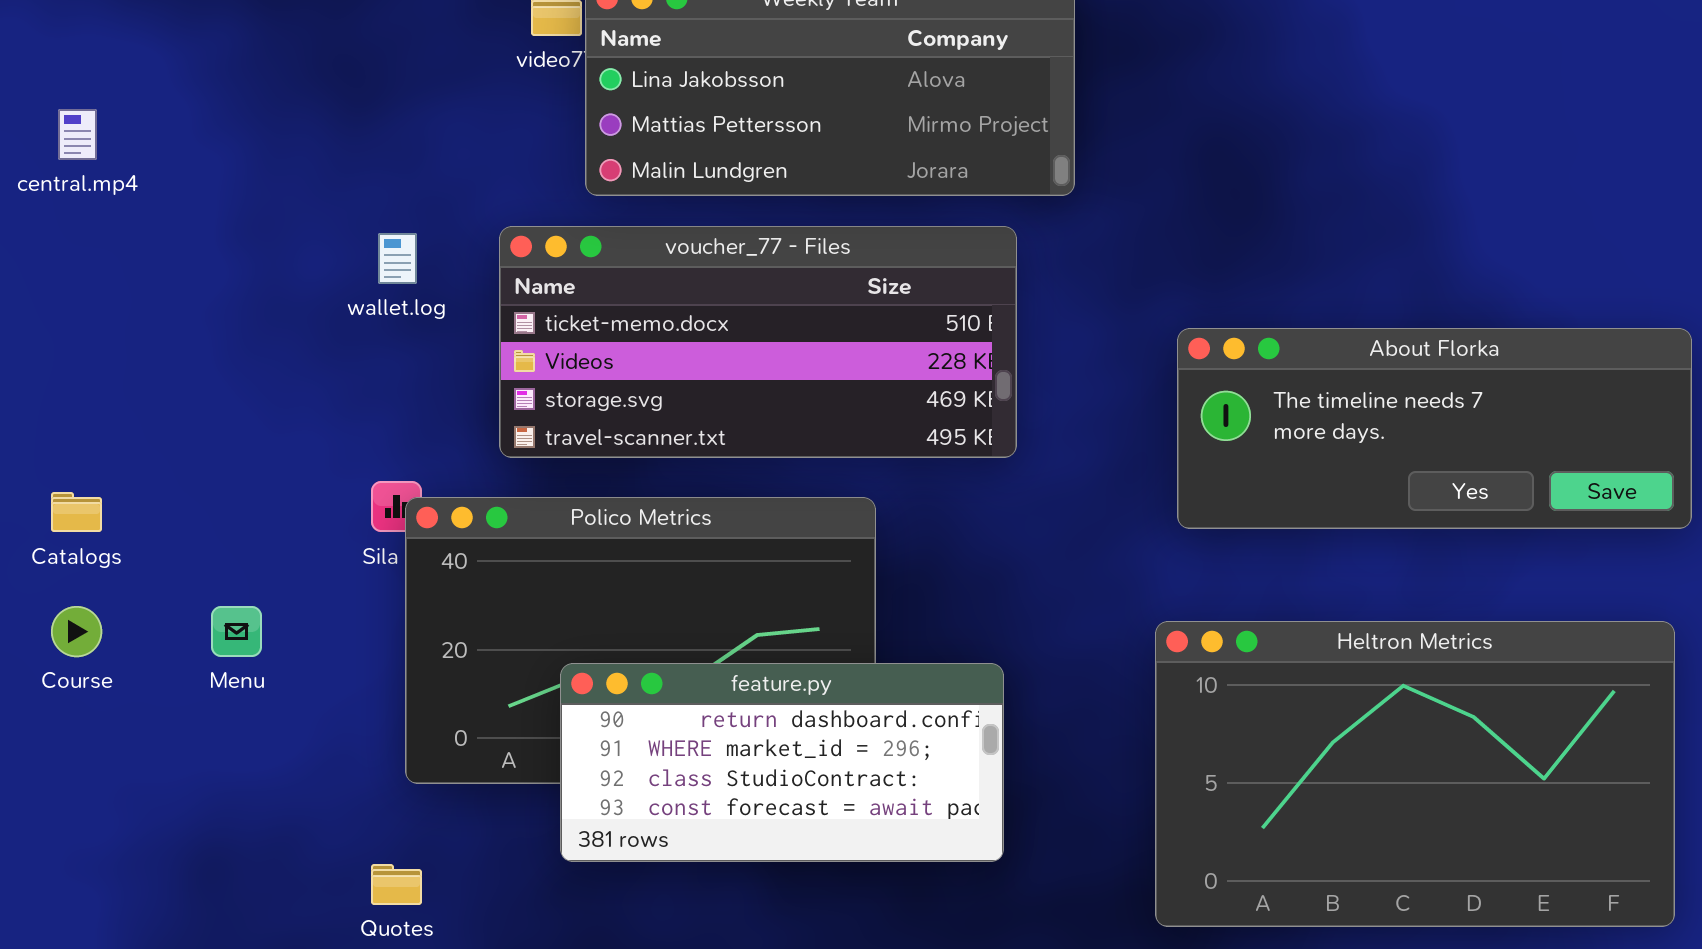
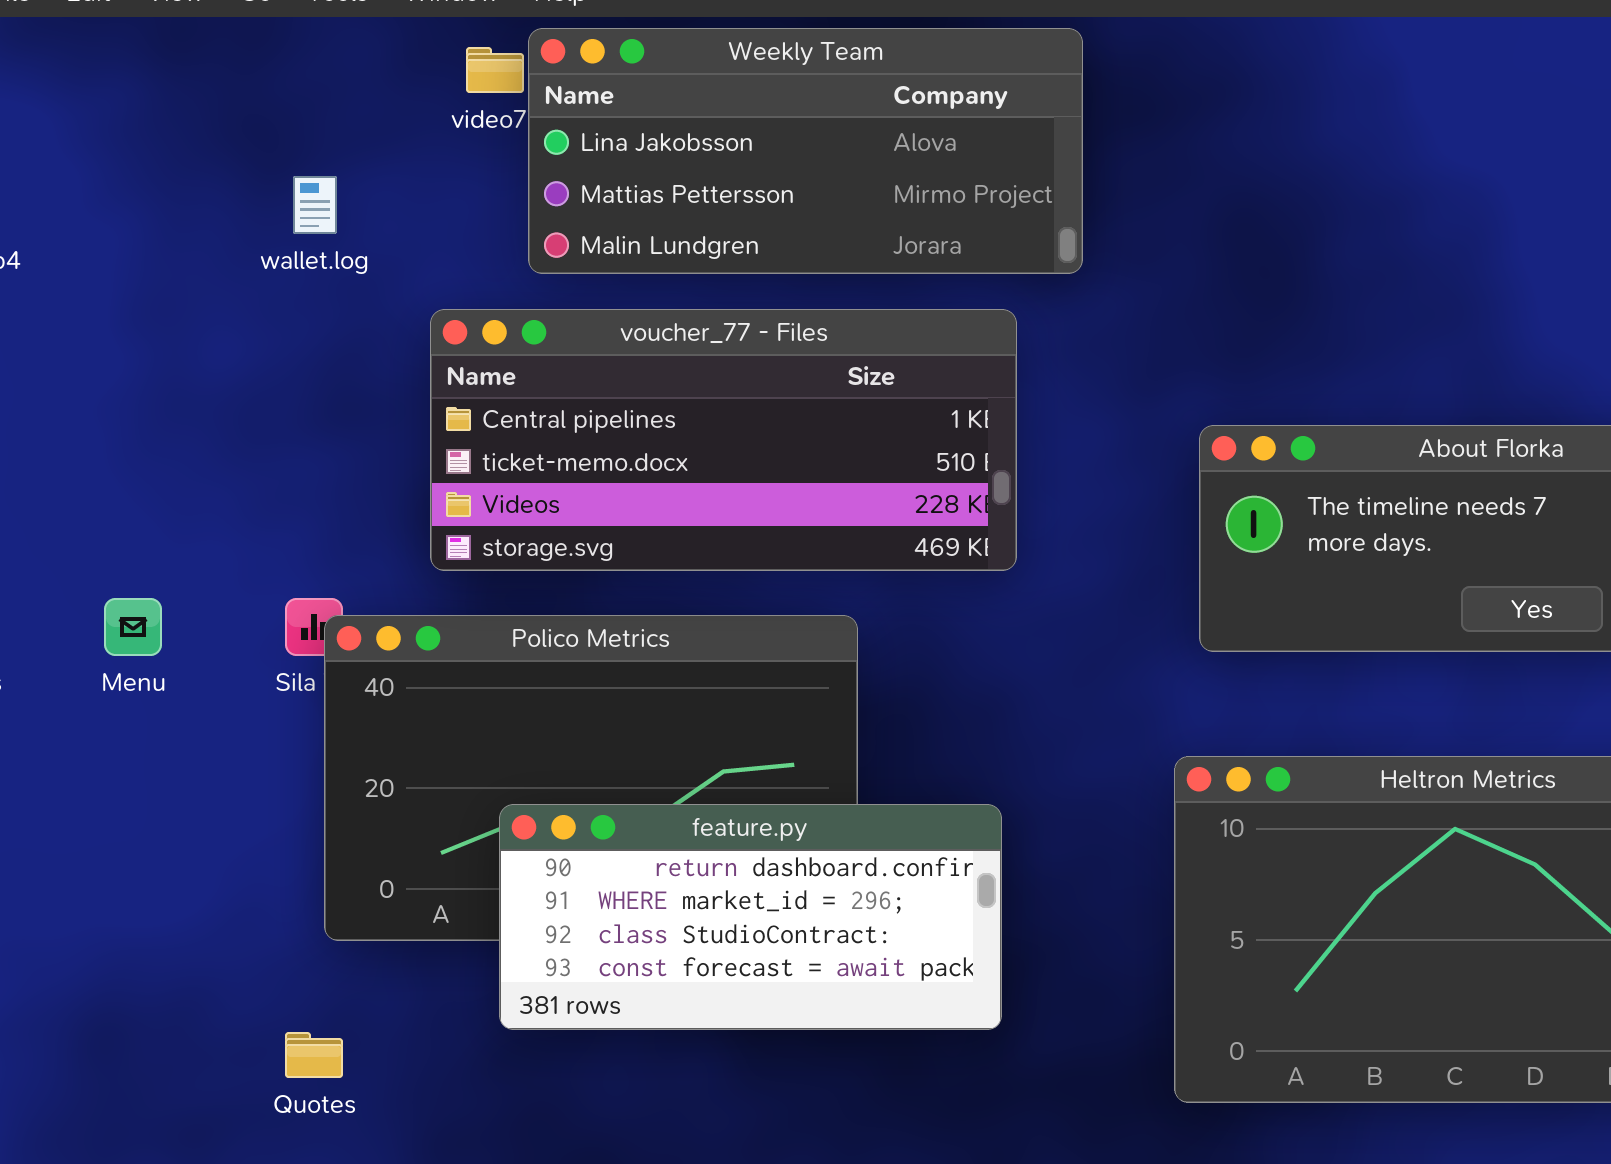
voucher_77 - Files: [499,226,1017,458] -> [430,309,1017,571], scrolled up 1 row
wallet.log: [378,233,417,284] -> [293,176,337,234], moved
Menu: [211,606,262,657] -> [104,598,162,656], moved

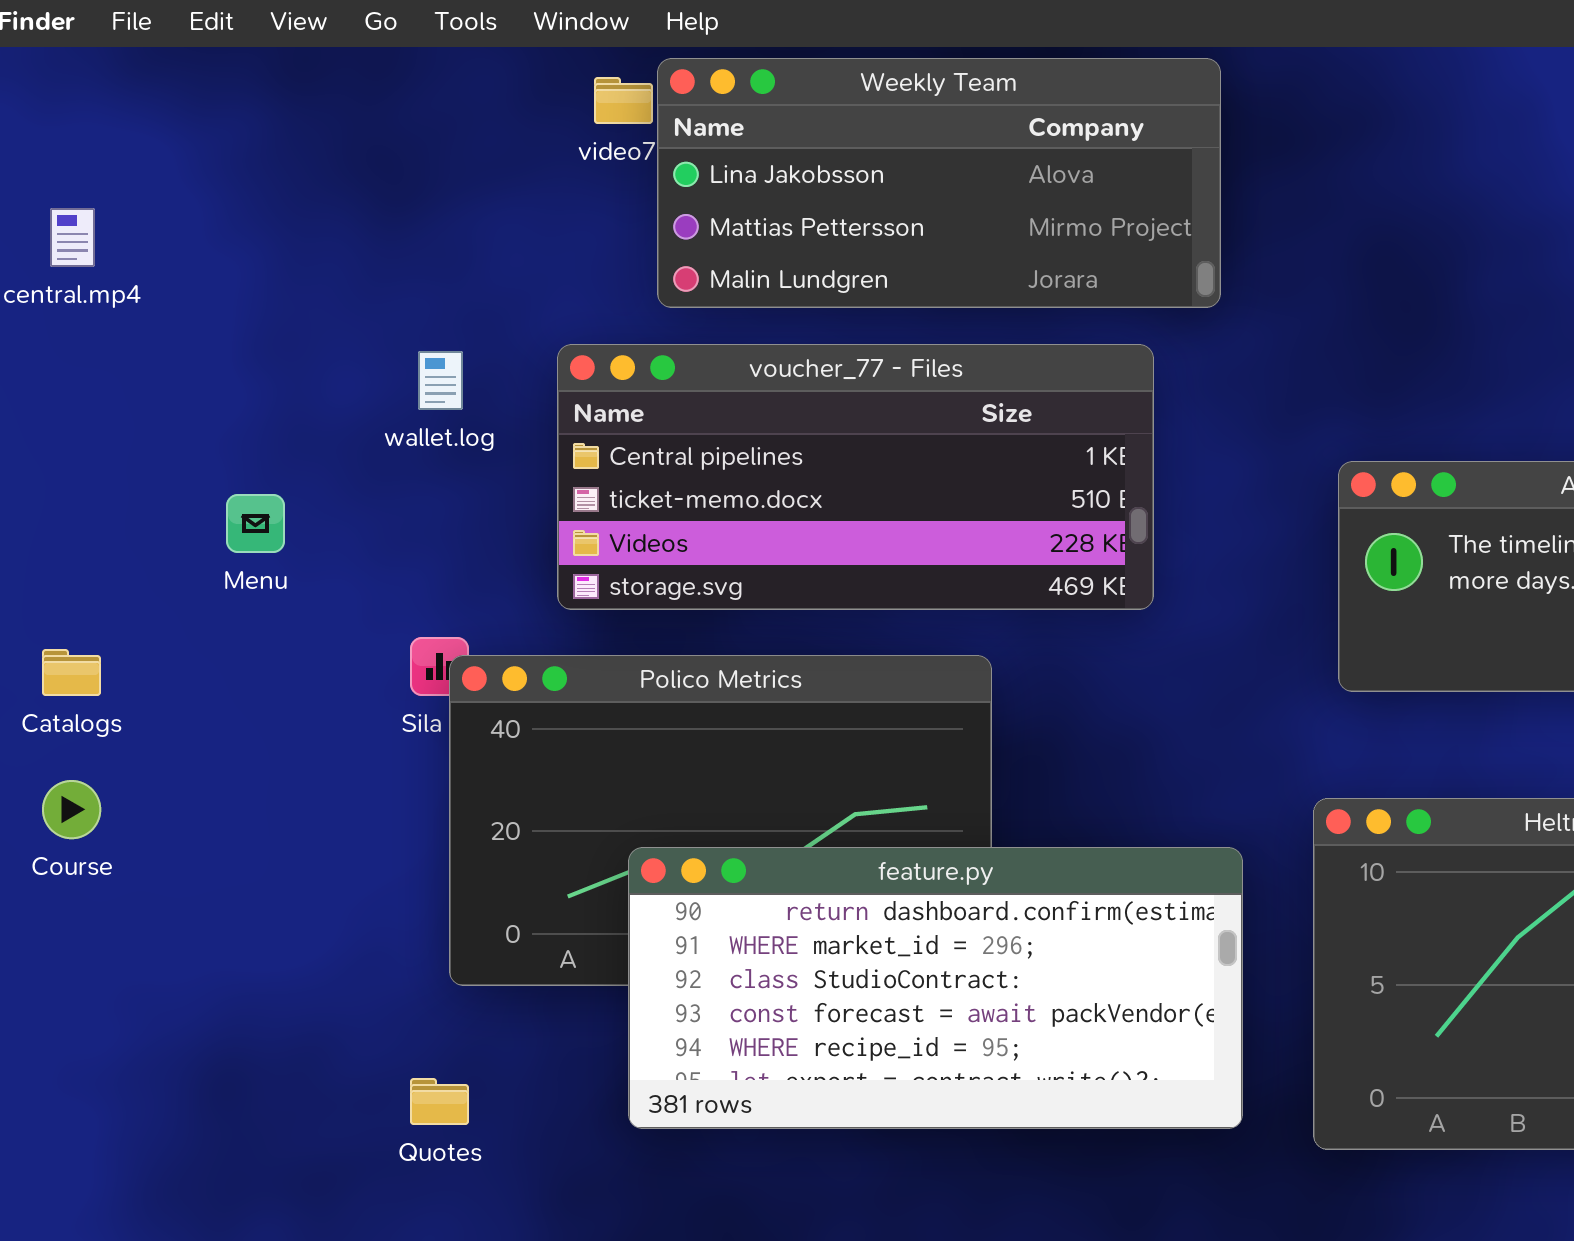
wallet.log: [293,176,337,234] -> [418,351,463,410], moved
Menu: [104,598,162,656] -> [226,494,285,553], moved
feature.py: [499,804,1002,1030] -> [628,847,1243,1129], resized

